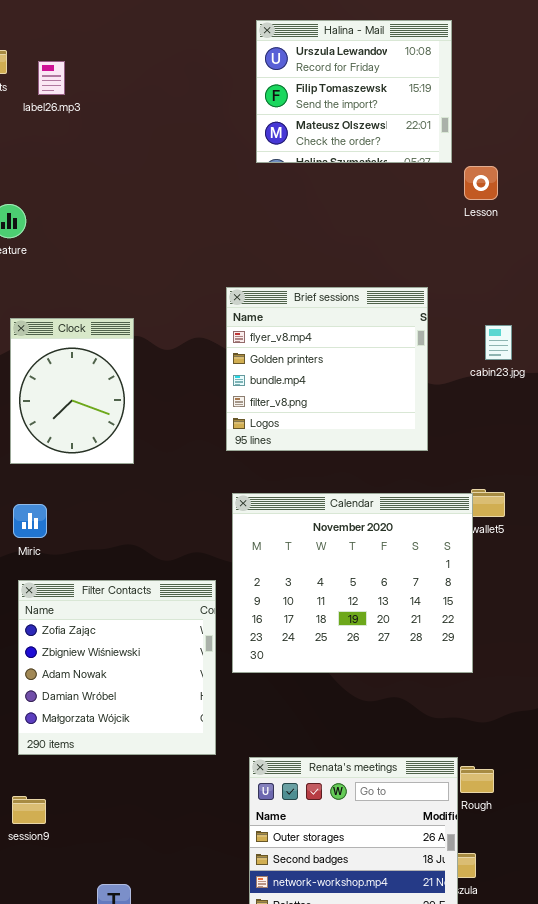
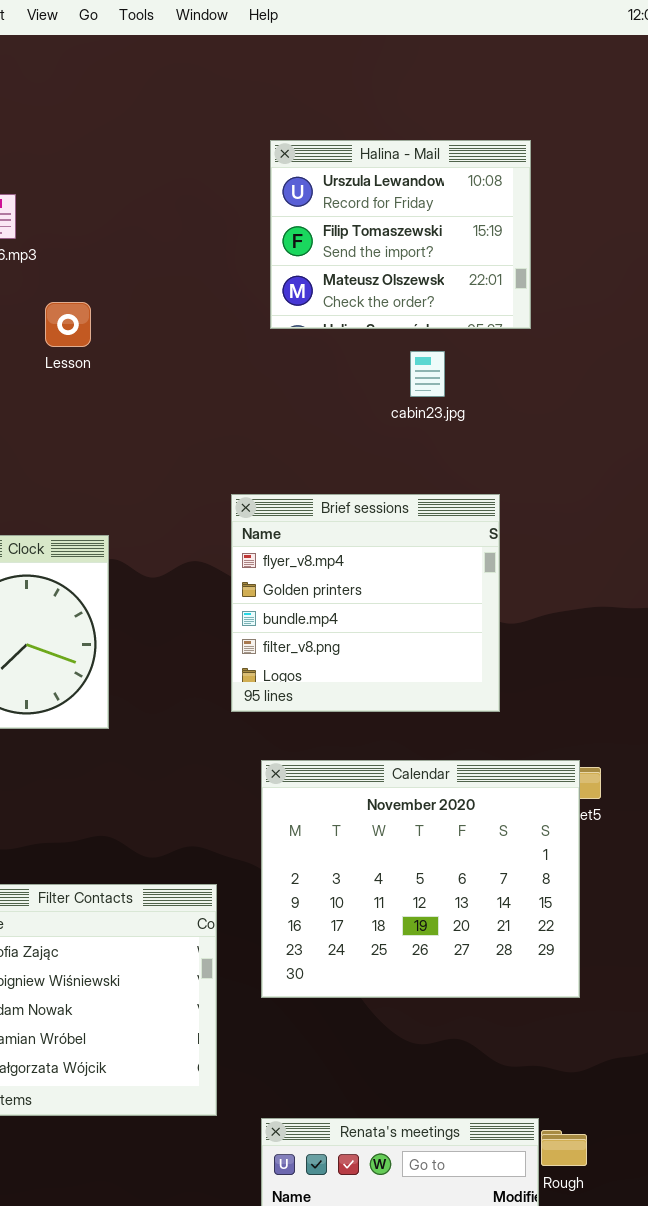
Lesson: [464,166,498,200] -> [45,302,91,347], moved
cabin23.jpg: [485,325,512,360] -> [410,351,445,397], moved
Calendar: [232,493,473,673] -> [261,760,580,998], moved

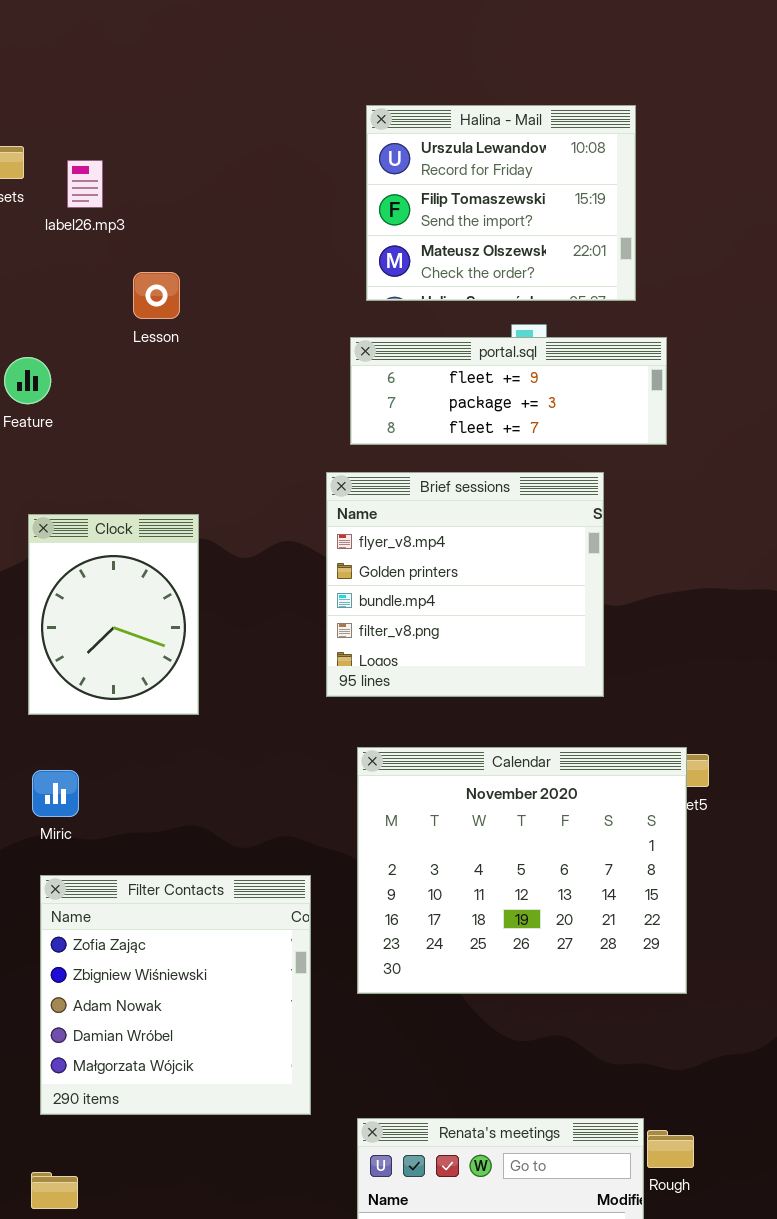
portal.sql: none -> [350,337,667,445], opened

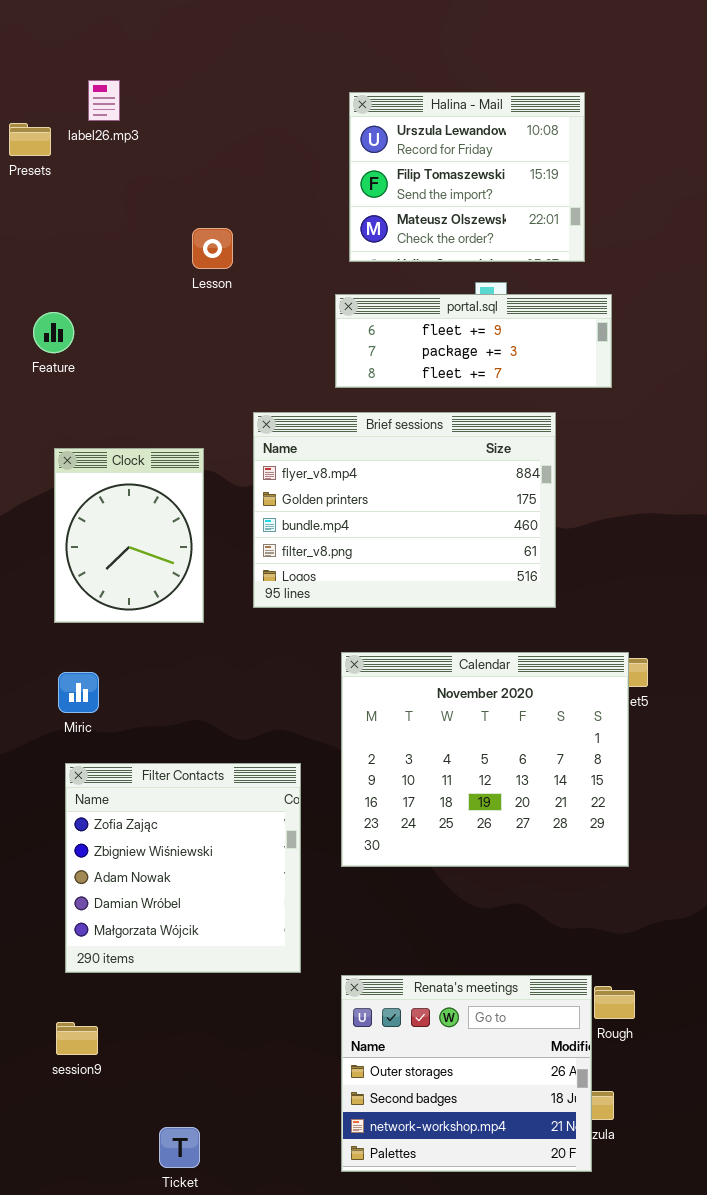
label26.mp3: [67,160,103,208] -> [88,80,120,121], moved
Lesson: [133,272,180,319] -> [192,228,233,269], moved
Brief sessions: [326,472,604,697] -> [253,412,556,608], resized

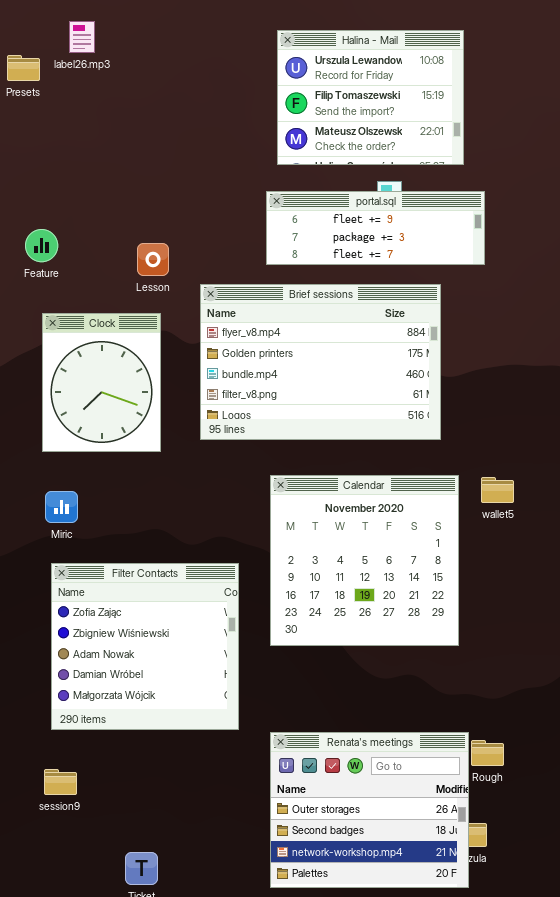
Lesson: [192,228,233,269] -> [137,243,169,276], moved
Feature: [33,312,74,353] -> [25,229,58,262], moved
Calendar: [341,652,629,867] -> [270,475,459,646], resized

